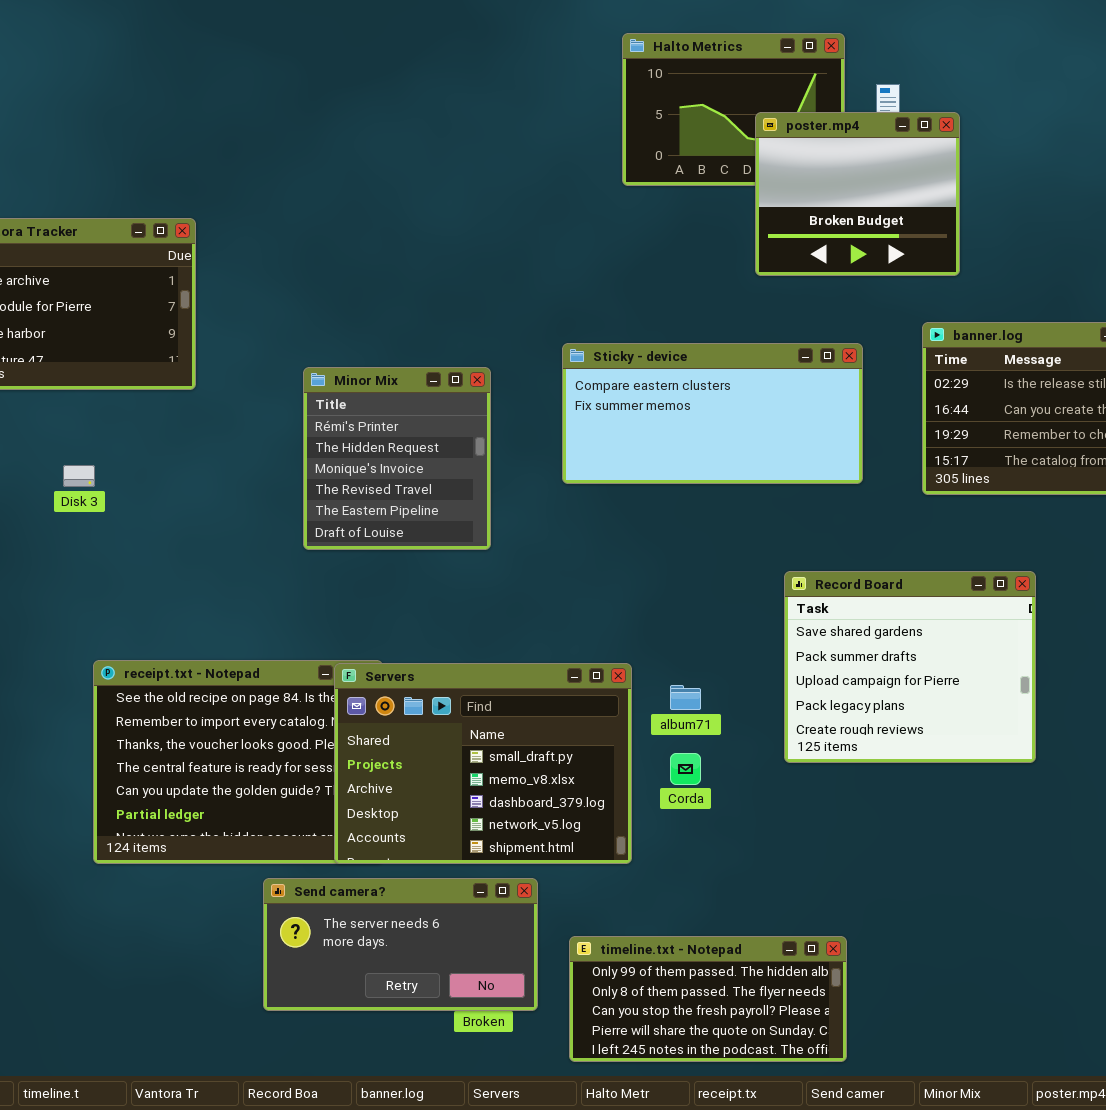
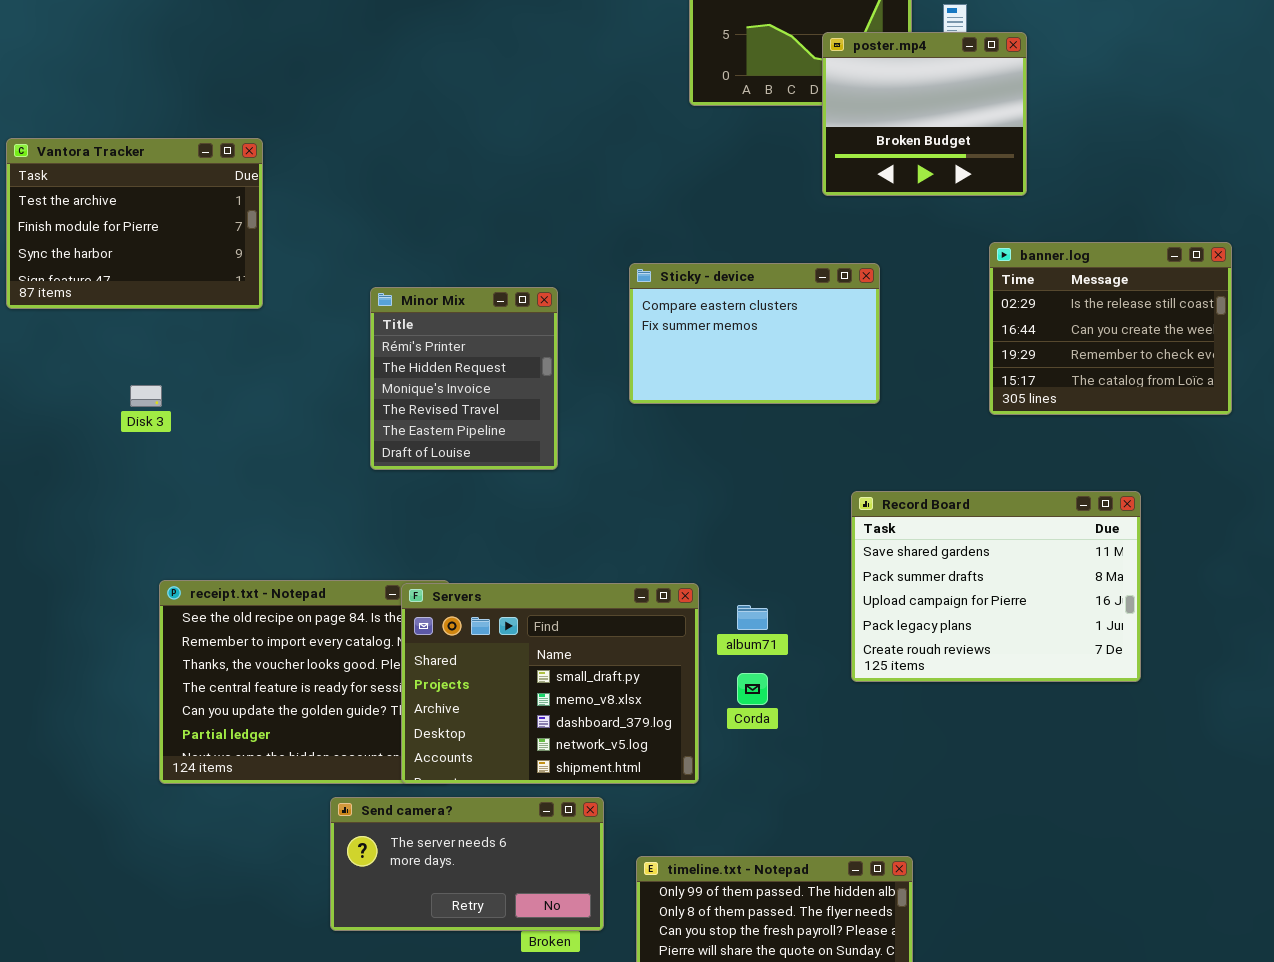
Sticky - device: [562,343,863,484] -> [629,263,880,404], resized
Record Board: [784,571,1036,763] -> [851,491,1141,682], resized

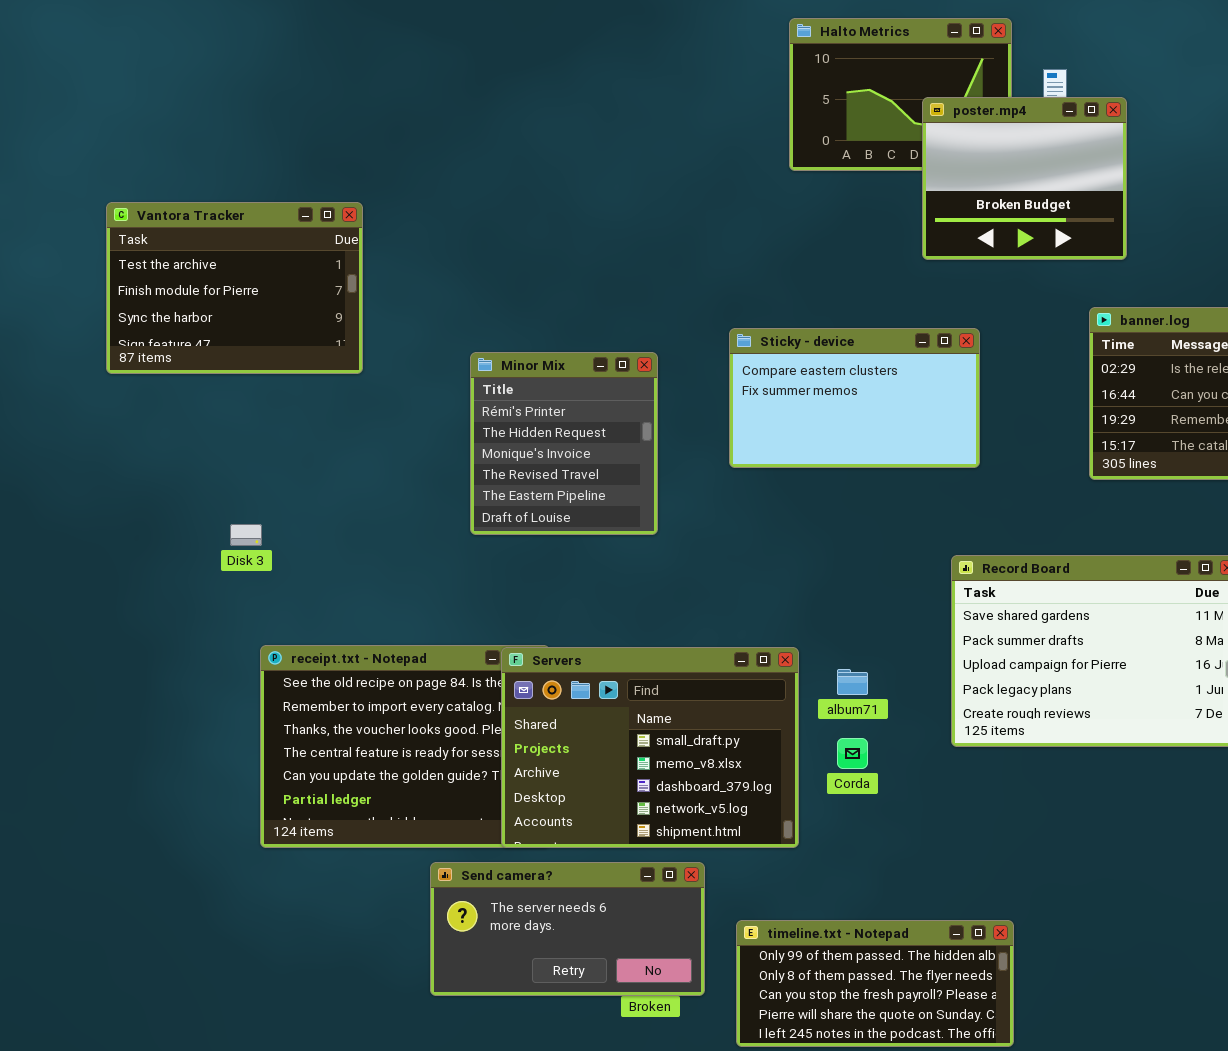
Disk 3: [130,385,162,407] -> [230,524,262,546], moved

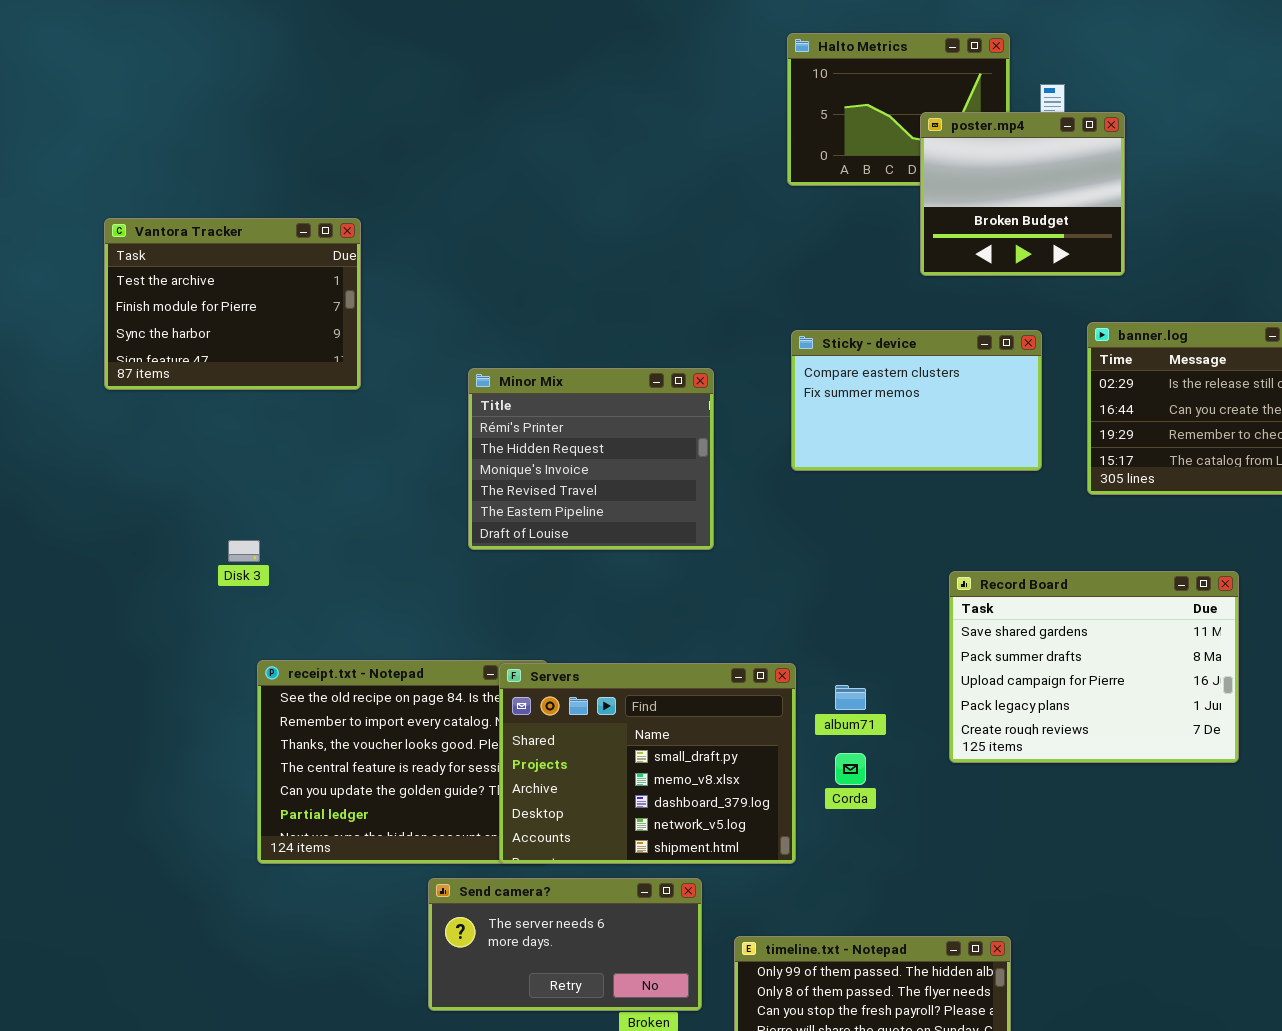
Sticky - device: [729,328,980,468] -> [791,330,1042,471], moved
Minor Mix: [470,352,658,535] -> [468,368,714,550], resized

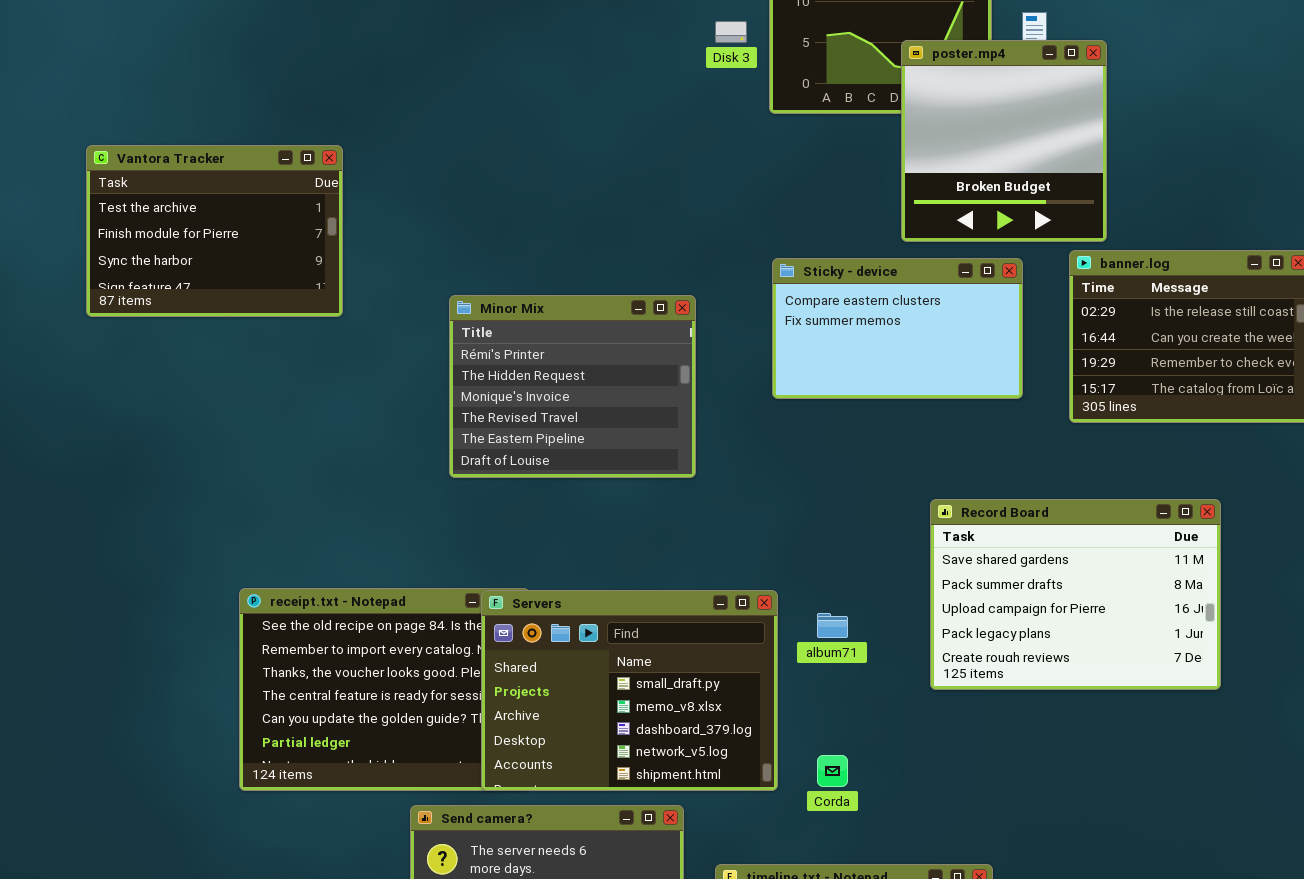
poster.mp4: [920,112,1125,276] -> [901,40,1107,242], resized
Disk 3: [228,540,260,562] -> [715,21,747,43], moved
Corda: [835,753,866,785] -> [817,755,848,787], moved

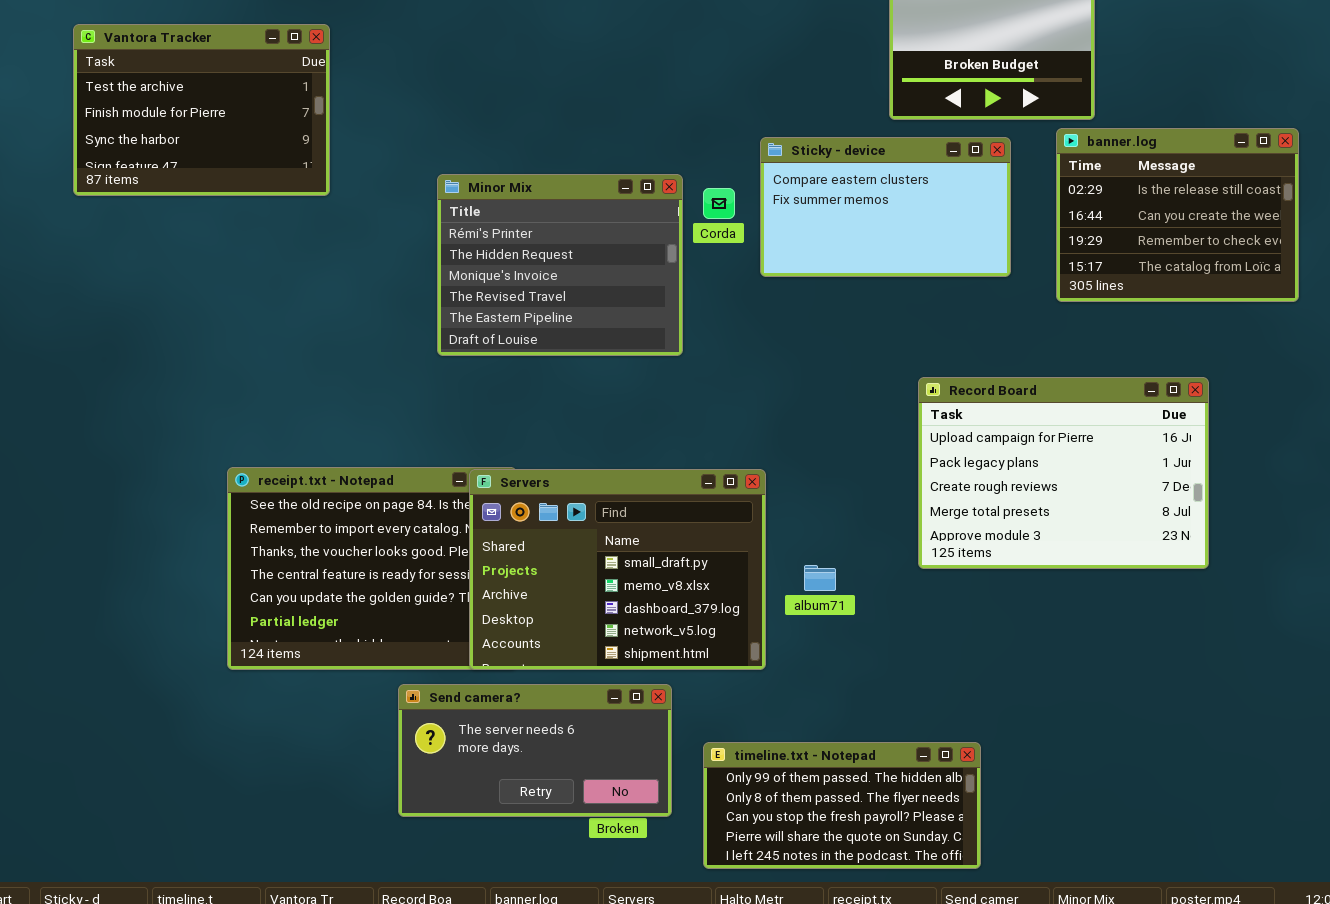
Record Board: [930,499,1221,690] -> [918,377,1209,569], scrolled down 2 rows
album71: [817,613,848,638] -> [804,565,836,591], moved
Corda: [817,755,848,787] -> [703,188,735,219], moved

